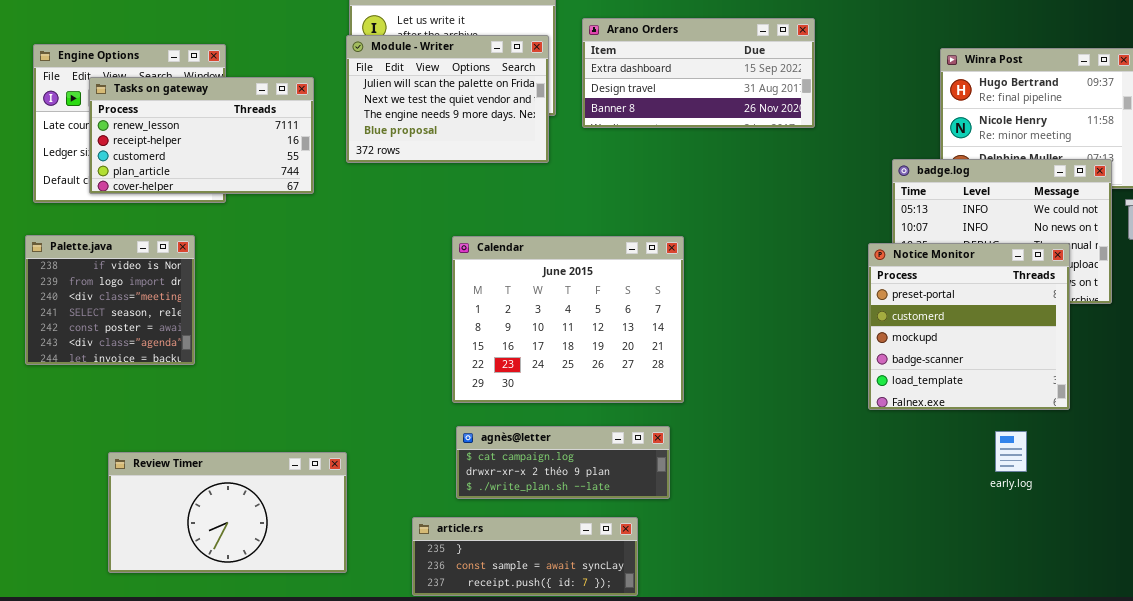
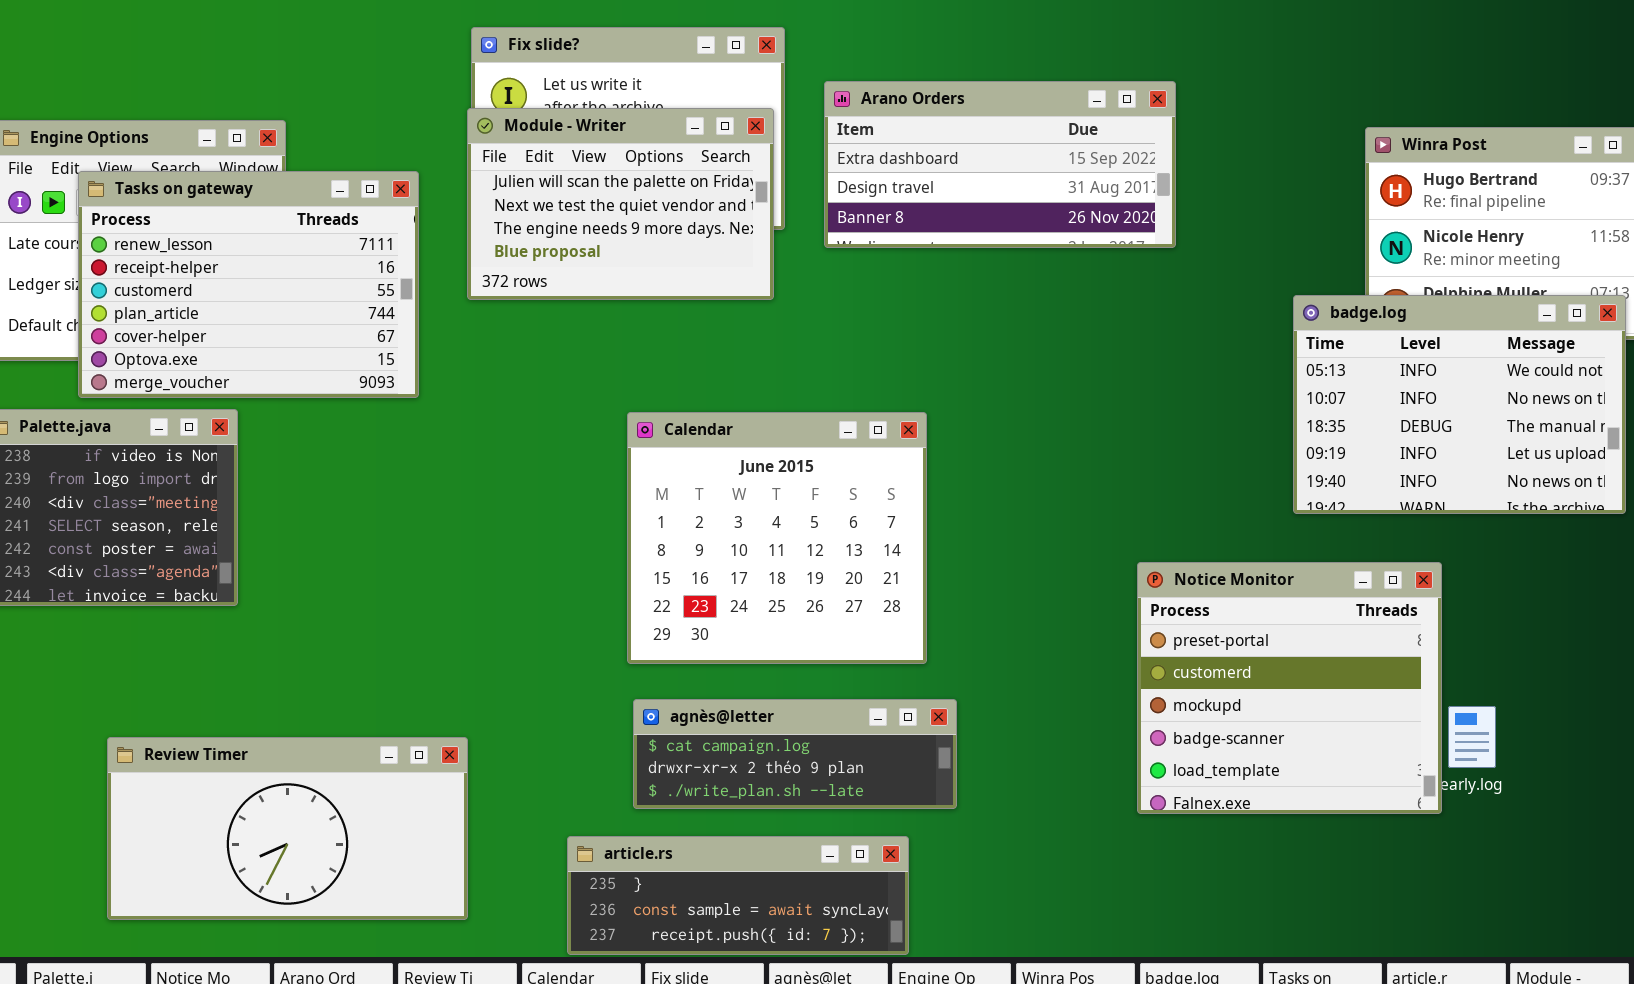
Tasks on gateway: [89,77,314,194] -> [78,171,419,398], resized
Calendar: [452,236,684,403] -> [627,412,927,664], resized
Notice Monitor: [868,243,1070,410] -> [1137,562,1442,814], moved

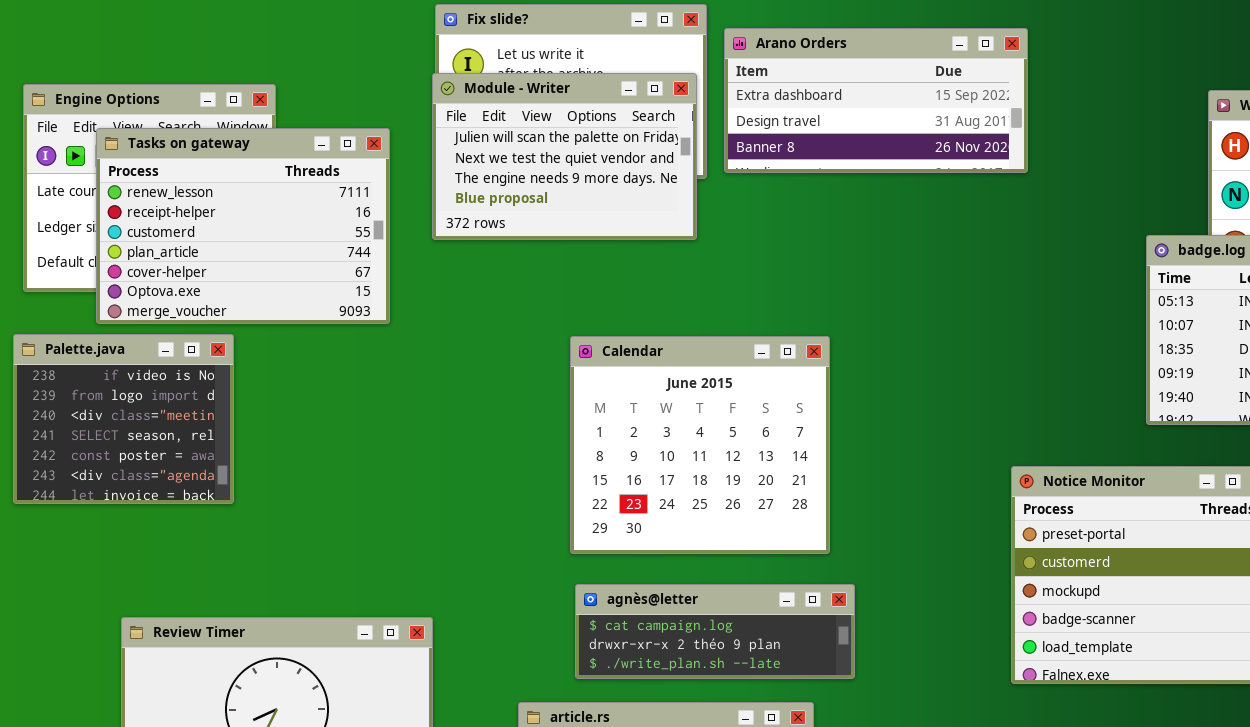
Arano Orders: [824,81,1176,248] -> [724,28,1028,173], moved

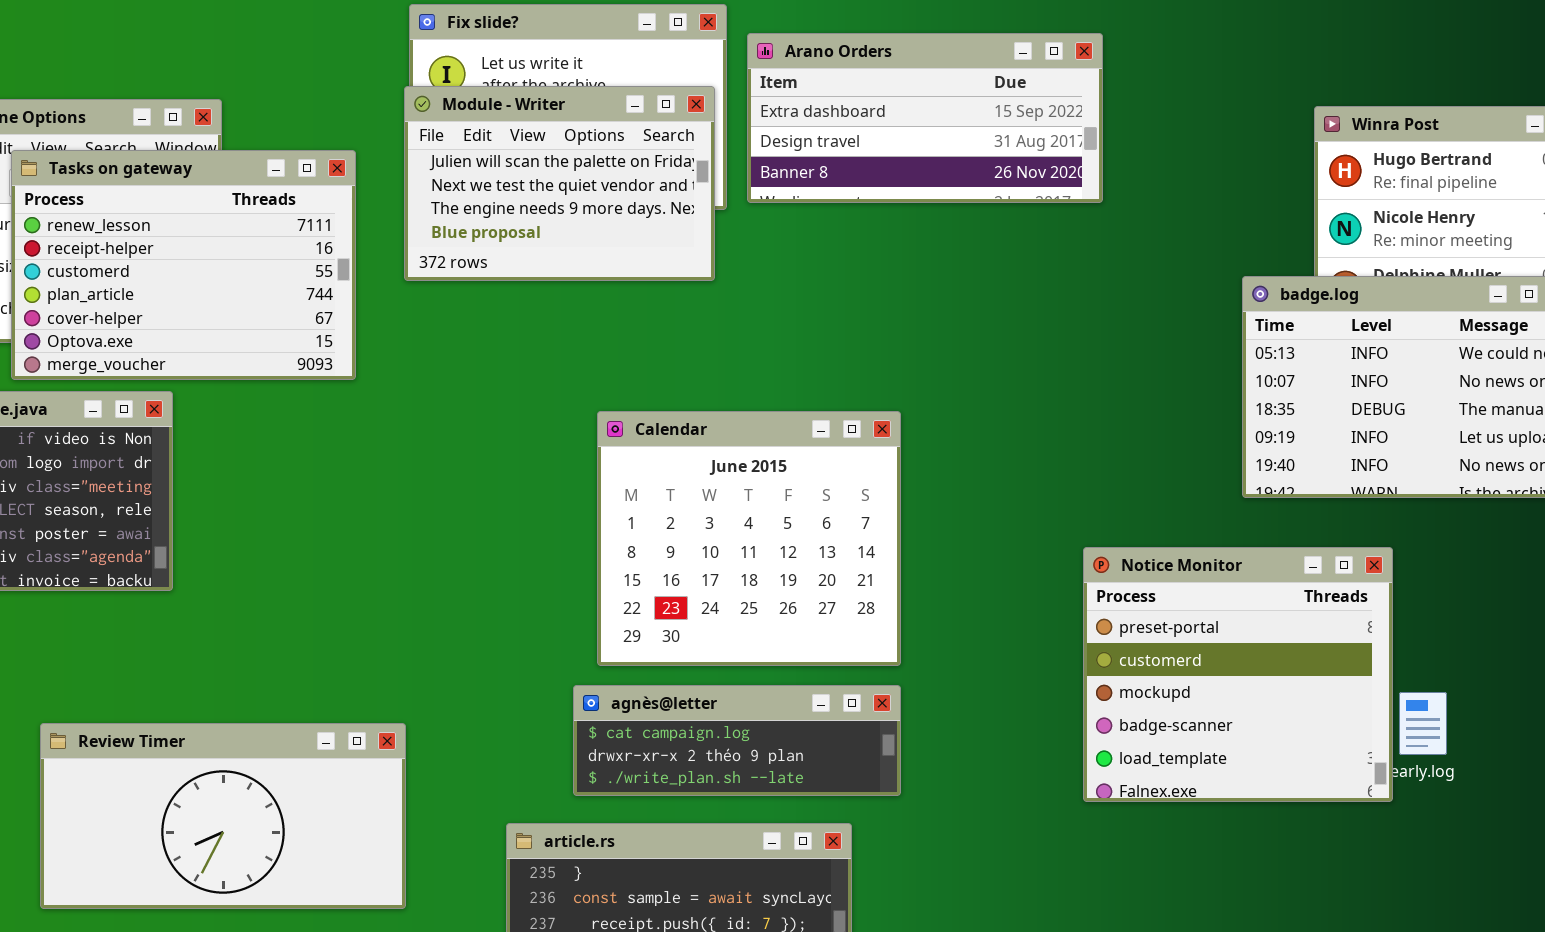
Calendar: [570,336,830,554] -> [597,411,901,666], moved

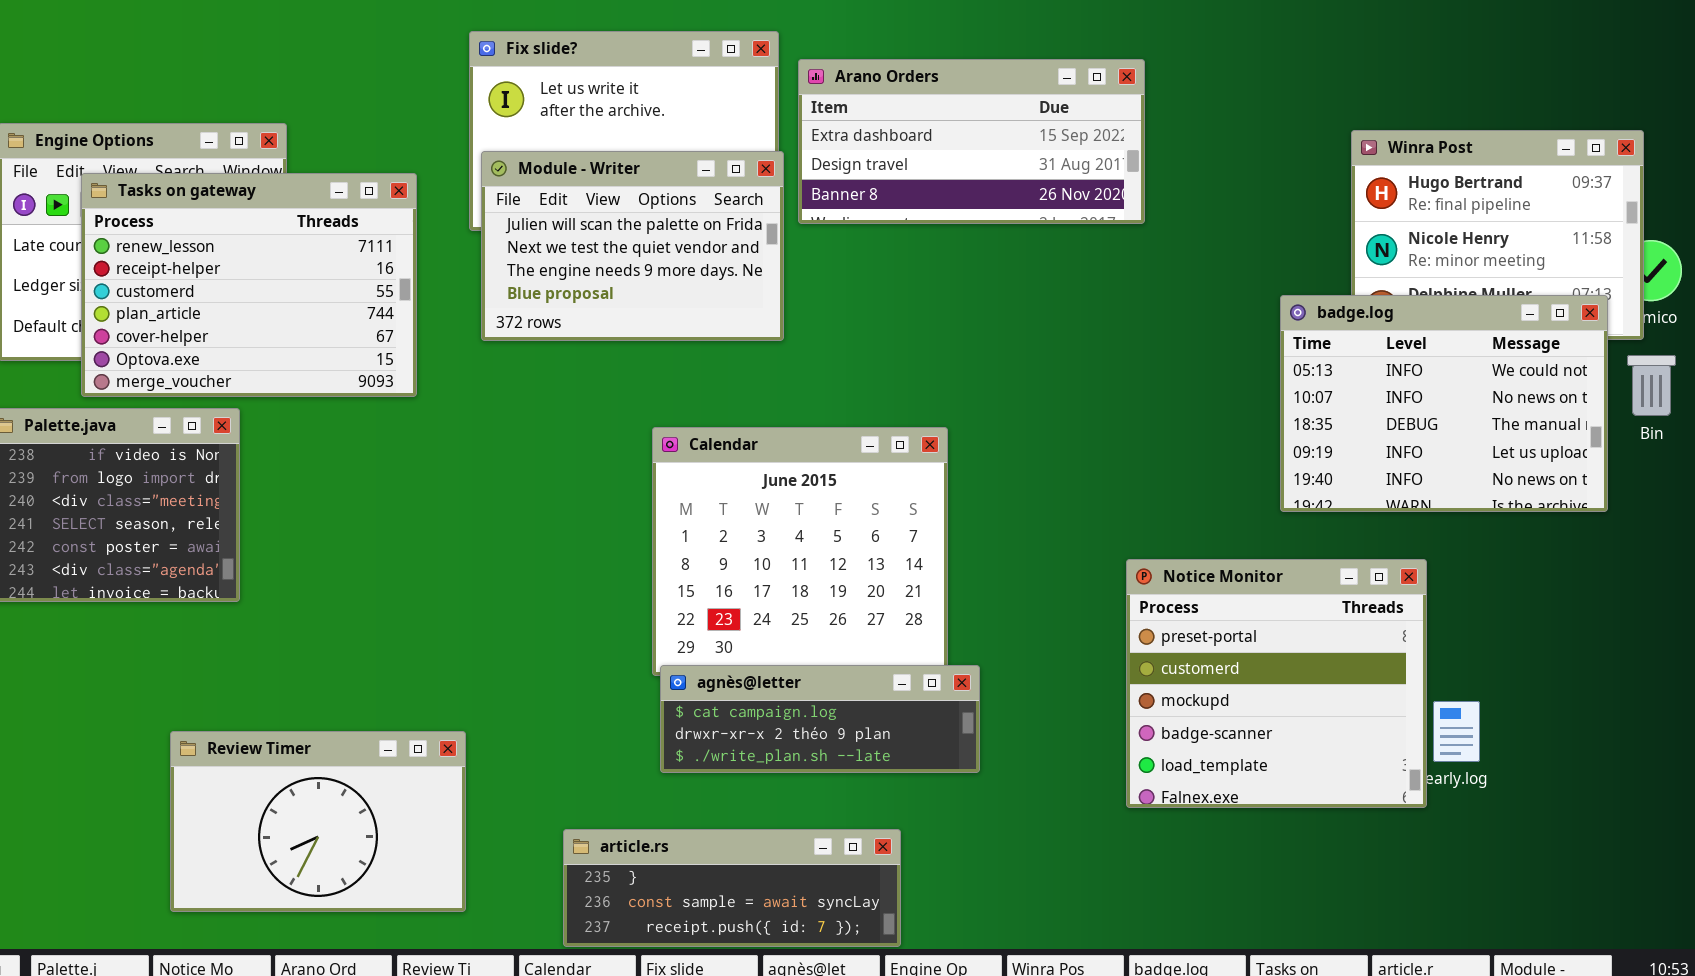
Module - Writer: [404,86,715,281] -> [481,151,784,341], moved
agnès@letter: [573,685,901,796] -> [660,665,980,773], moved
Review Timer: [40,723,406,909] -> [170,731,466,912], resized

